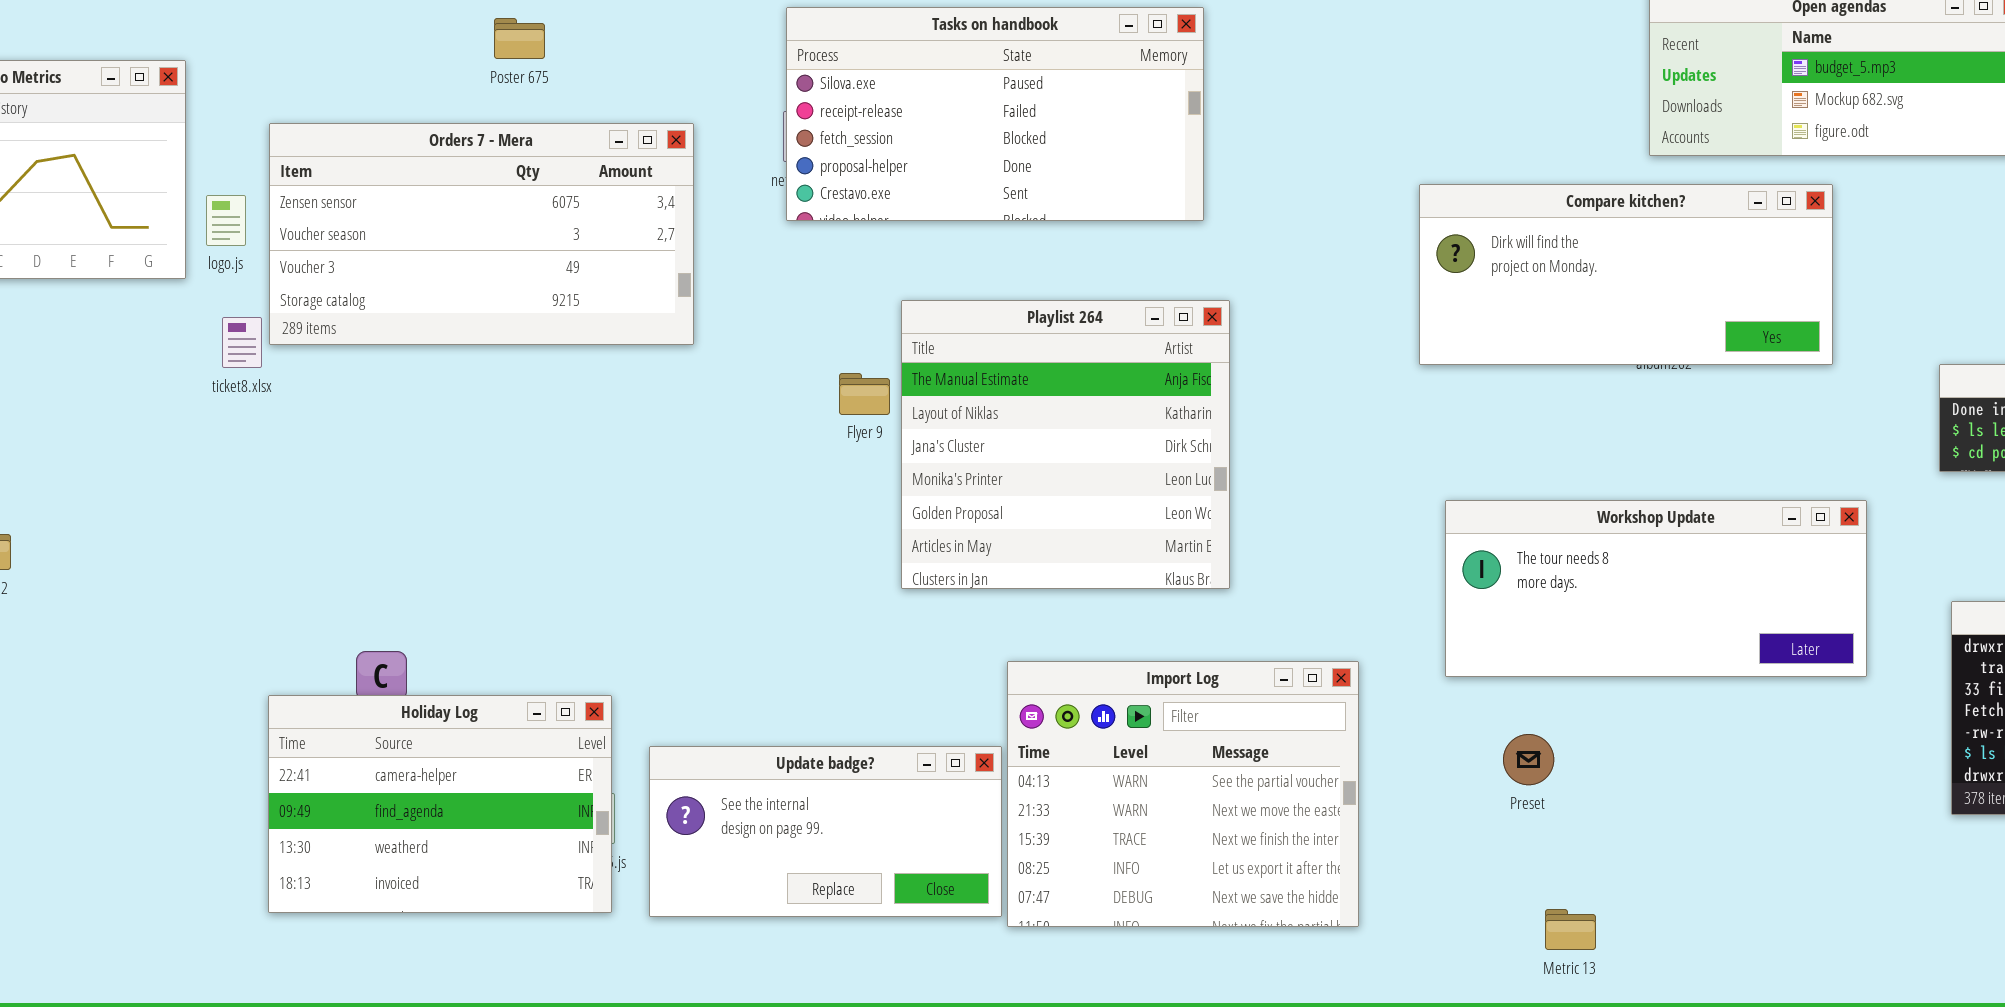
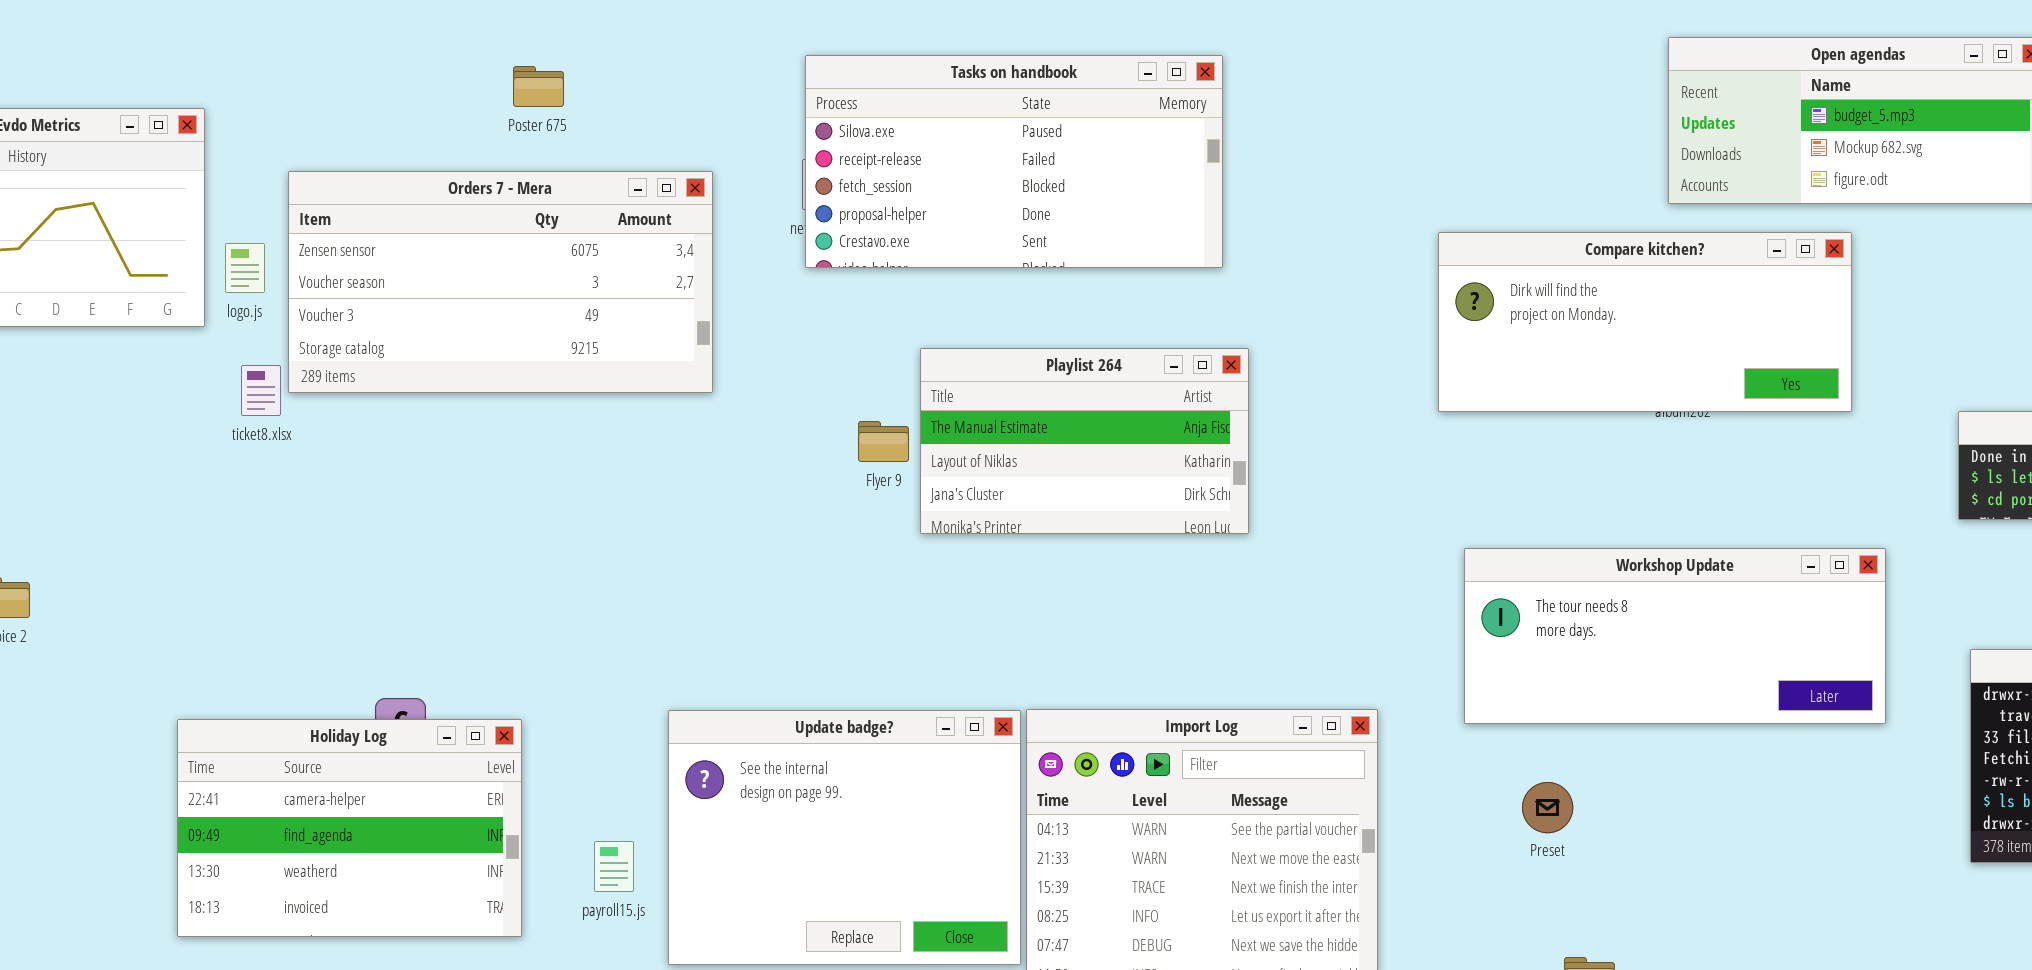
Playlist 264: [901,300,1230,589] -> [920,348,1249,534], resized
Holiday Log: [268,695,612,913] -> [177,719,522,937], moved
Update badge?: [649,746,1002,917] -> [668,710,1021,965], resized

